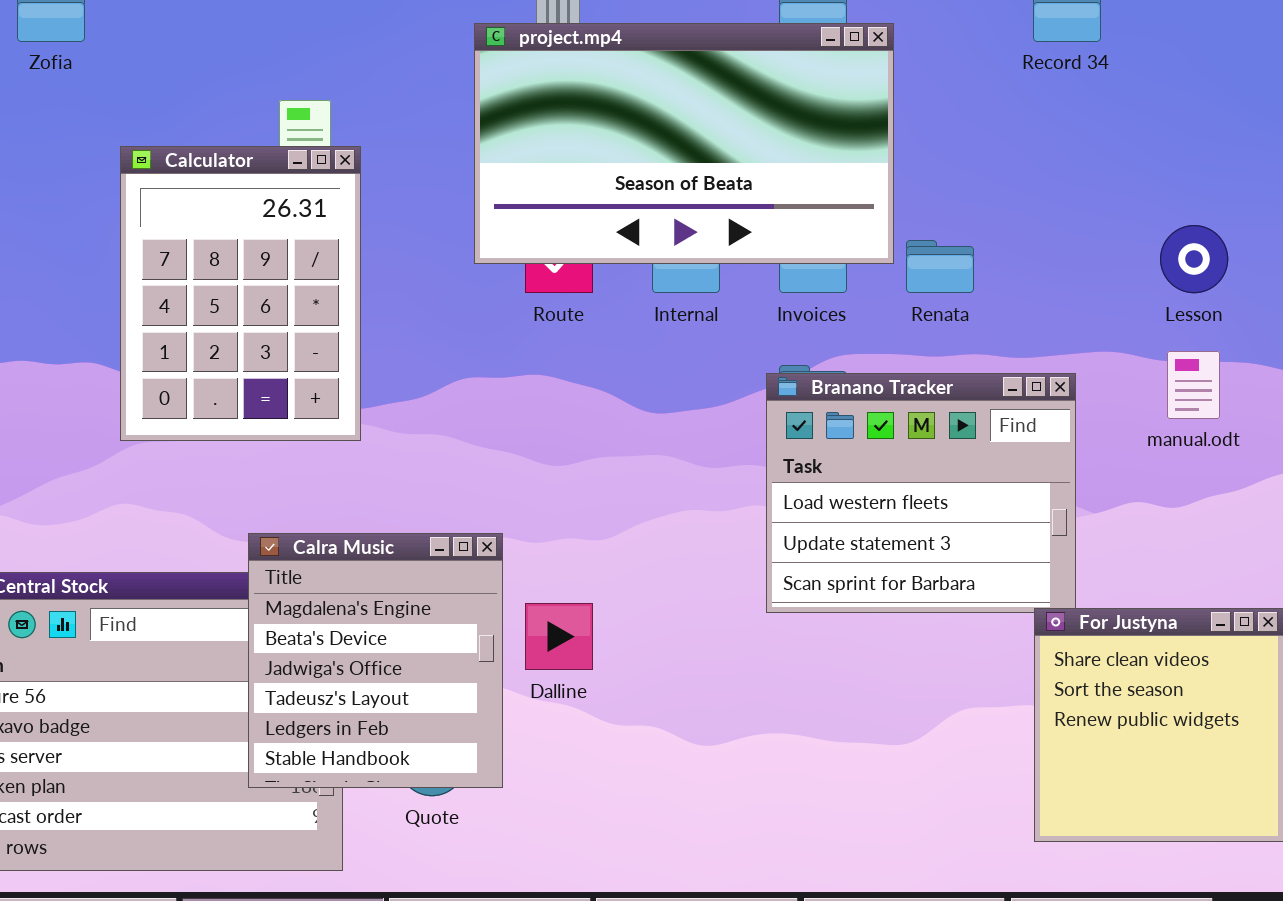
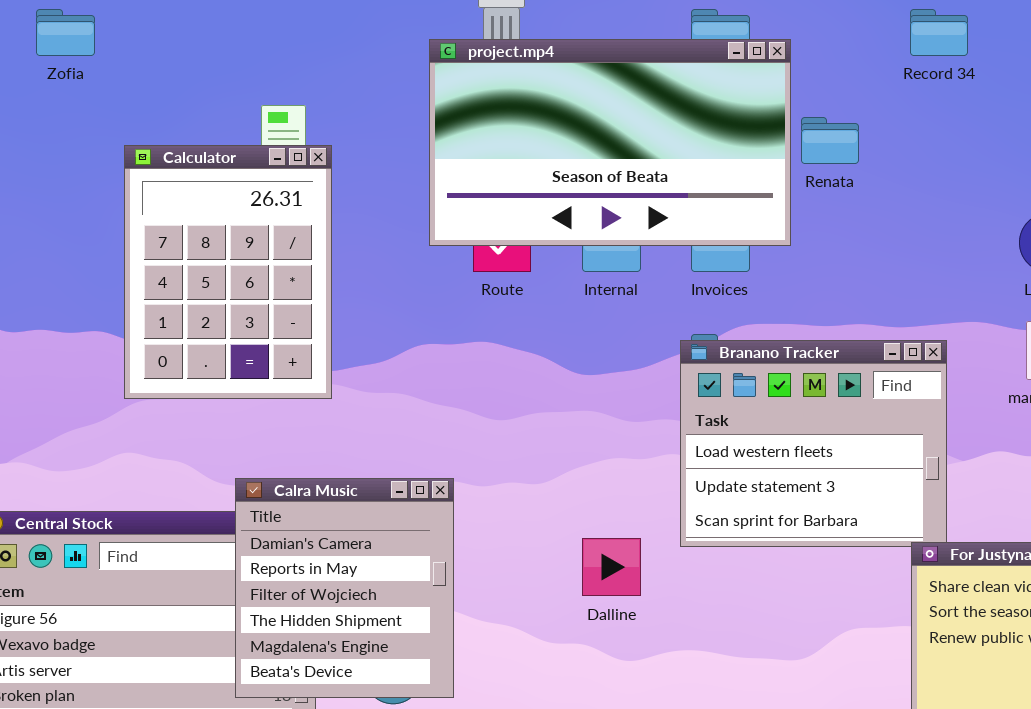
Renata: [906,240,974,293] -> [801,117,859,164], moved
Calra Music: [248,533,503,788] -> [235,478,454,698], scrolled up 4 rows
Dalline: [525,603,593,670] -> [582,538,641,596], moved

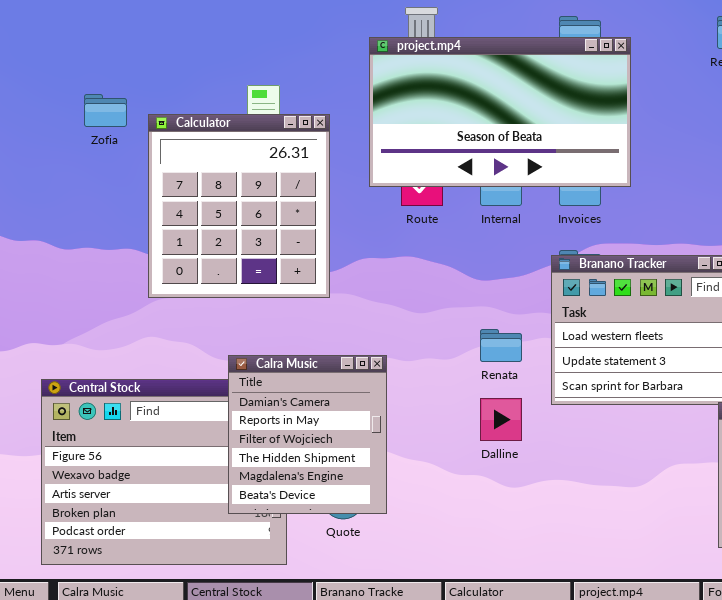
Zofia: [36,9,95,56] -> [84,94,127,127], moved
Renata: [801,117,859,164] -> [480,329,522,362], moved
Calculator: [124,145,332,399] -> [148,114,330,298], resized

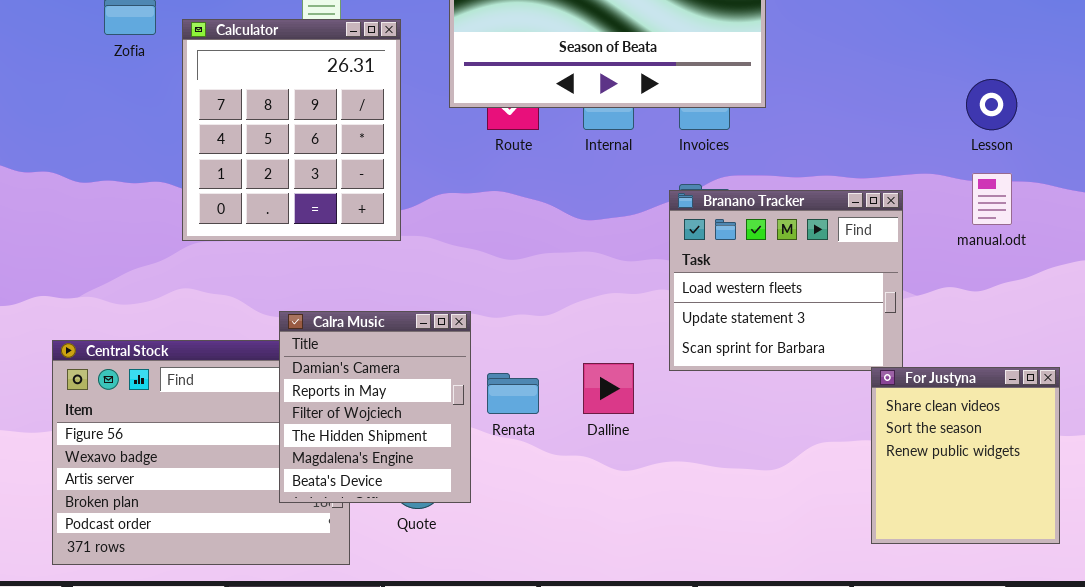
Renata: [480,329,522,362] -> [487,373,539,414], moved

